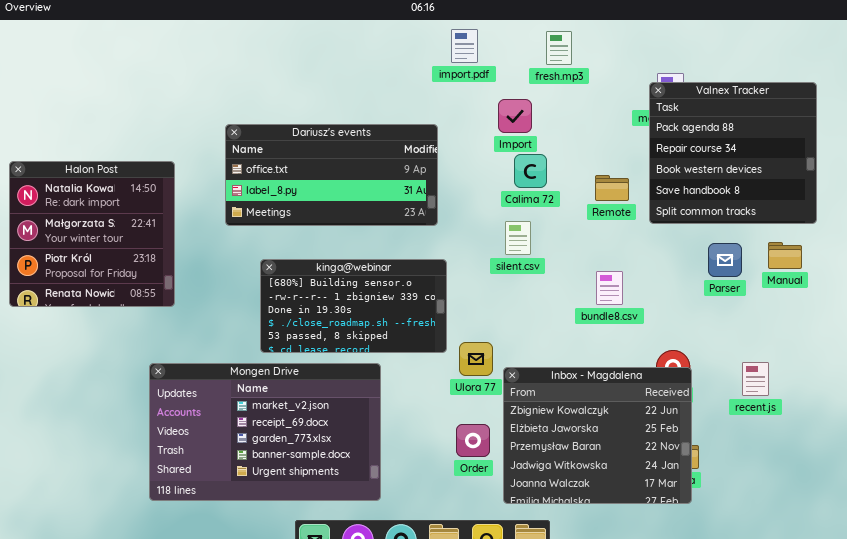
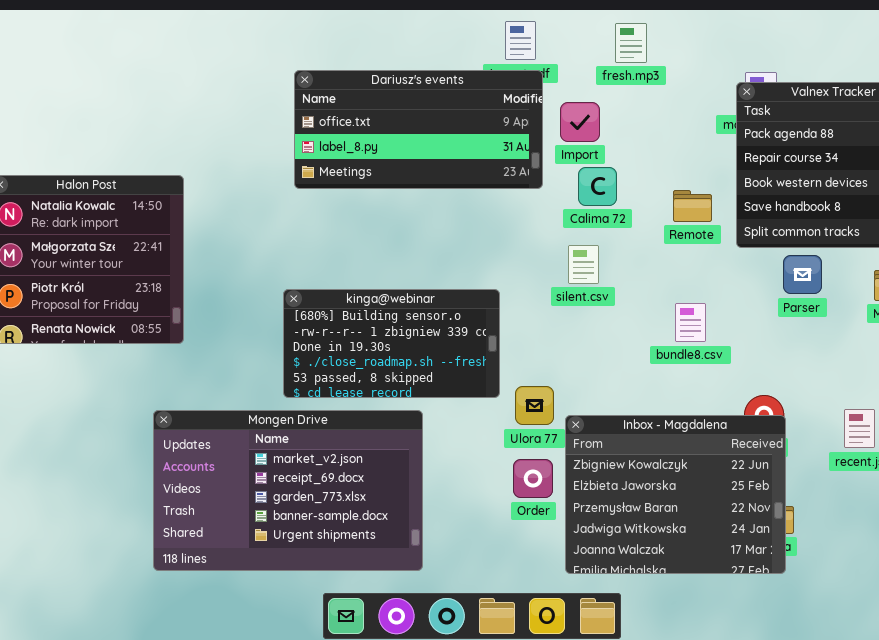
Dariusz's events: [225,124,438,226] -> [294,70,543,189], moved
Parser: [708,243,742,277] -> [783,255,822,294], moved
Order: [456,424,490,457] -> [513,459,553,498], moved

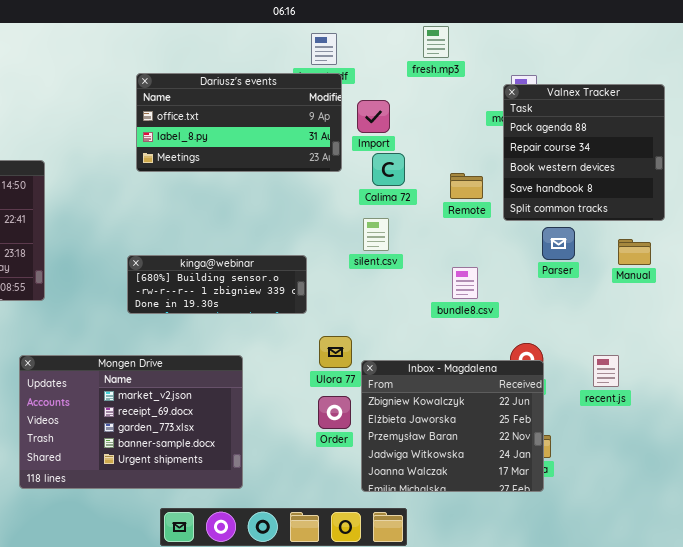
fresh.mp3: [615,23,647,63] -> [423,26,449,58], moved
kinga@webinar: [283,289,500,398] -> [127,255,307,314], resized

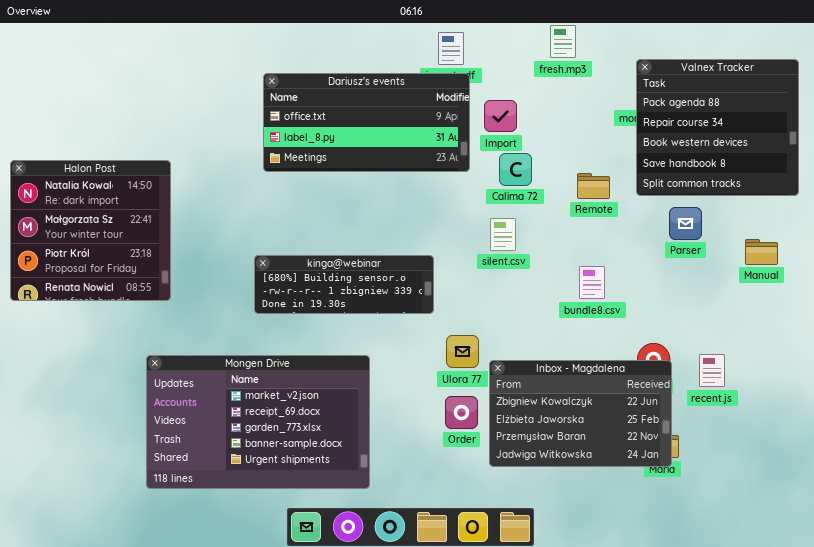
Valnex Tracker: [503,84,665,221] -> [636,59,799,196], moved
Parser: [542,227,575,260] -> [669,207,702,240], moved
recent.js: [593,355,619,387] -> [699,354,725,387], moved
Inbox - Magdalena: [361,360,544,492] -> [489,360,672,467], resized

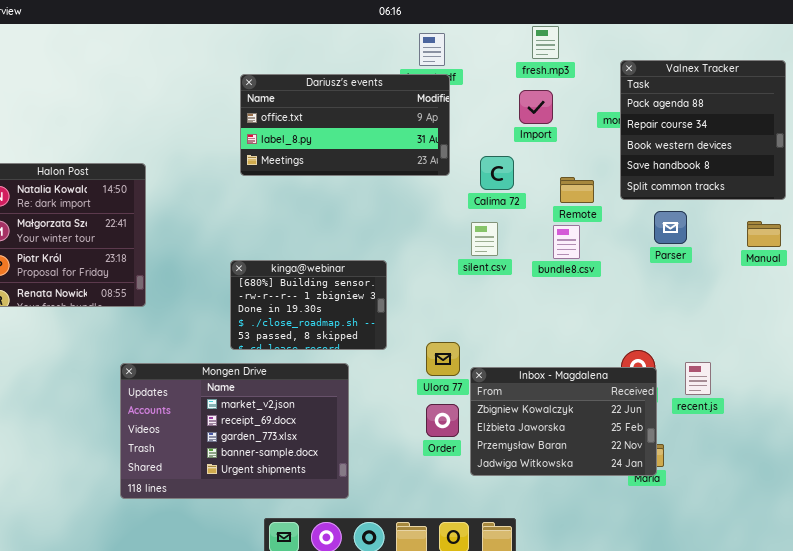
Import: [484,100,517,132] -> [519,90,553,124], moved
Manual: [745,239,778,265] -> [747,221,781,247], moved
kinga@webinar: [254,255,434,314] -> [230,260,387,350], resized
bundle8.csv: [579,266,605,299] -> [553,225,580,259], moved

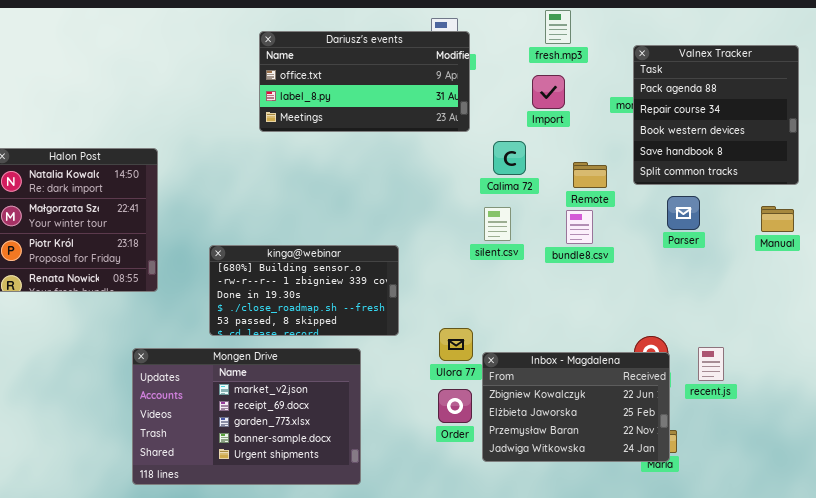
Dariusz's events: [240,74,450,176] -> [259,31,470,132], moved
kinga@webinar: [230,260,387,350] -> [209,245,399,336], resized

